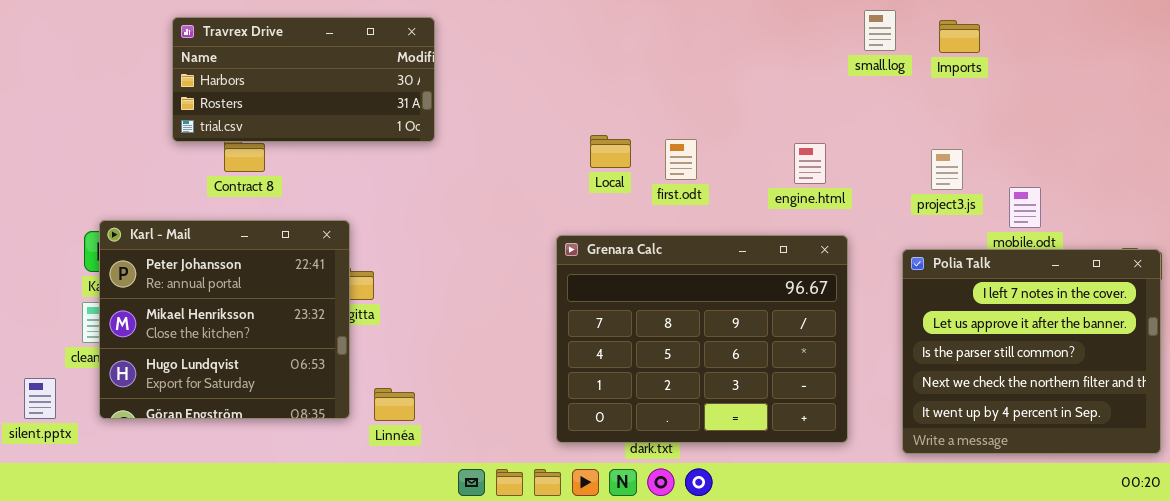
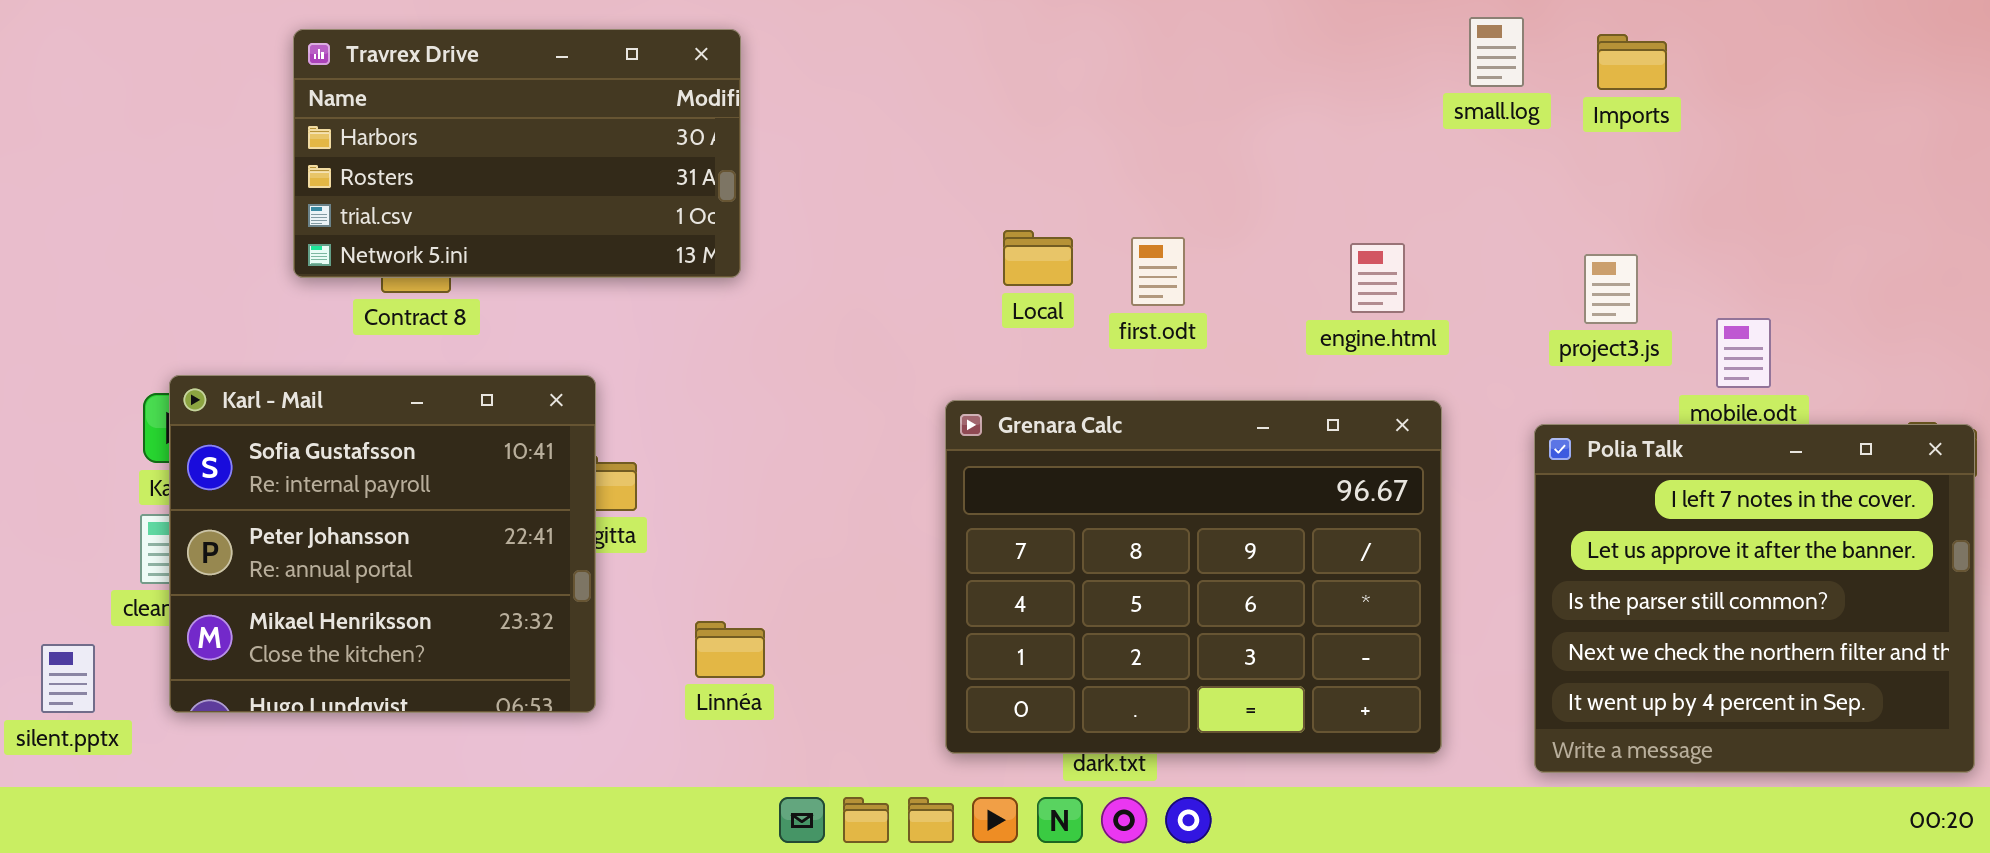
Travrex Drive: [172,17,435,142] -> [293,29,741,278], resized
Karl - Mail: [99,220,350,419] -> [169,375,596,713], scrolled up 1 row
Linnéa: [374,388,415,421] -> [695,621,765,678], moved

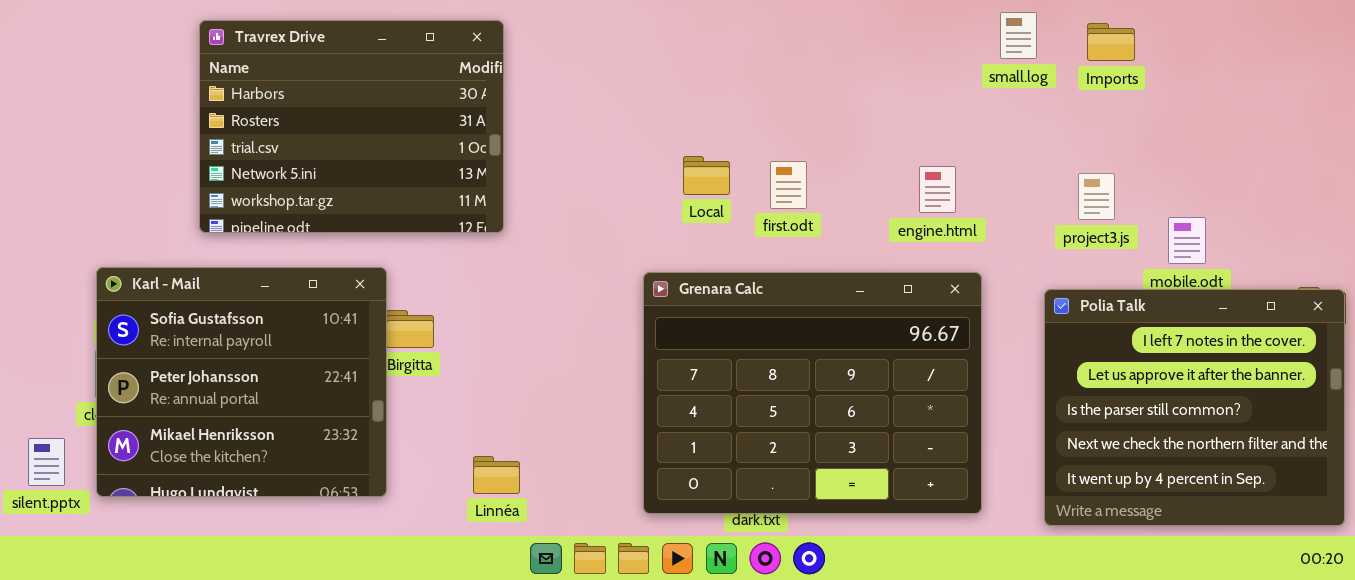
Travrex Drive: [293,29,741,278] -> [199,20,504,233], resized
Karl - Mail: [169,375,596,713] -> [96,267,387,497], moved
Linnéa: [695,621,765,678] -> [473,456,520,494], moved

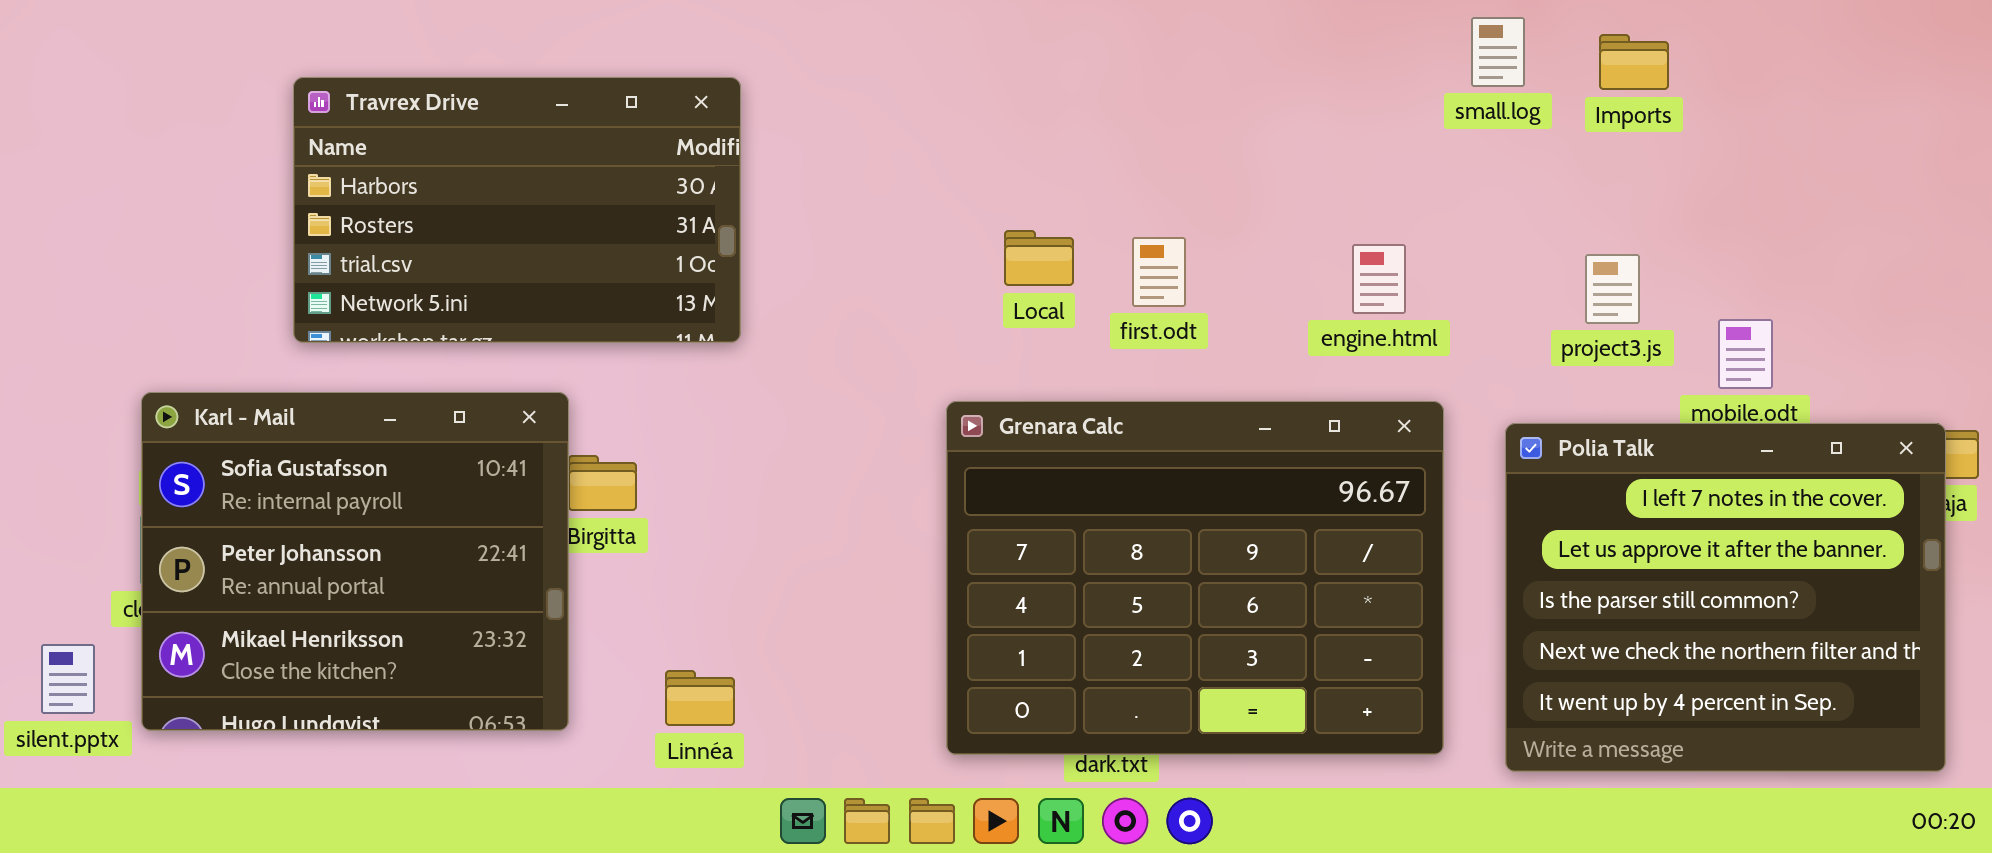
Travrex Drive: [199,20,504,233] -> [293,77,741,343], resized
Polia Talk: [1044,289,1345,526] -> [1505,423,1946,772], moved
Linnéa: [473,456,520,494] -> [665,670,735,726], moved

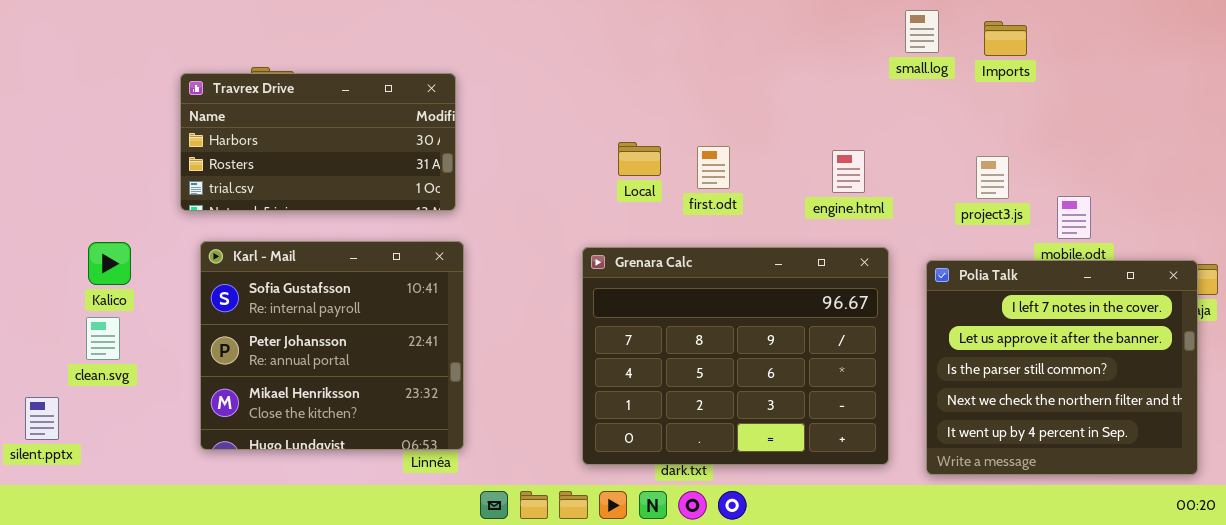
Travrex Drive: [293,77,741,343] -> [180,73,456,211], resized
Karl - Mail: [141,392,569,731] -> [200,241,464,450], moved

